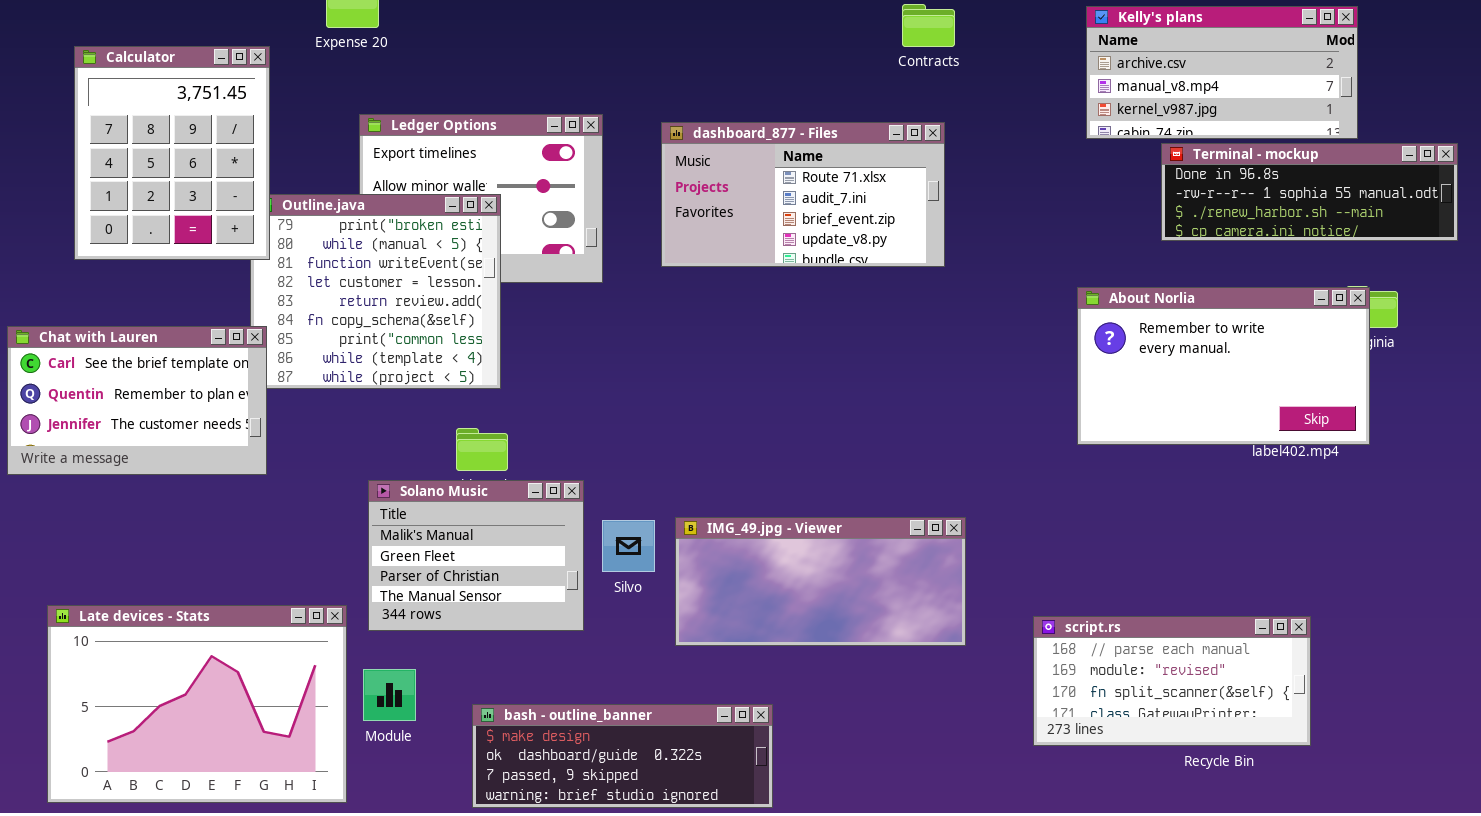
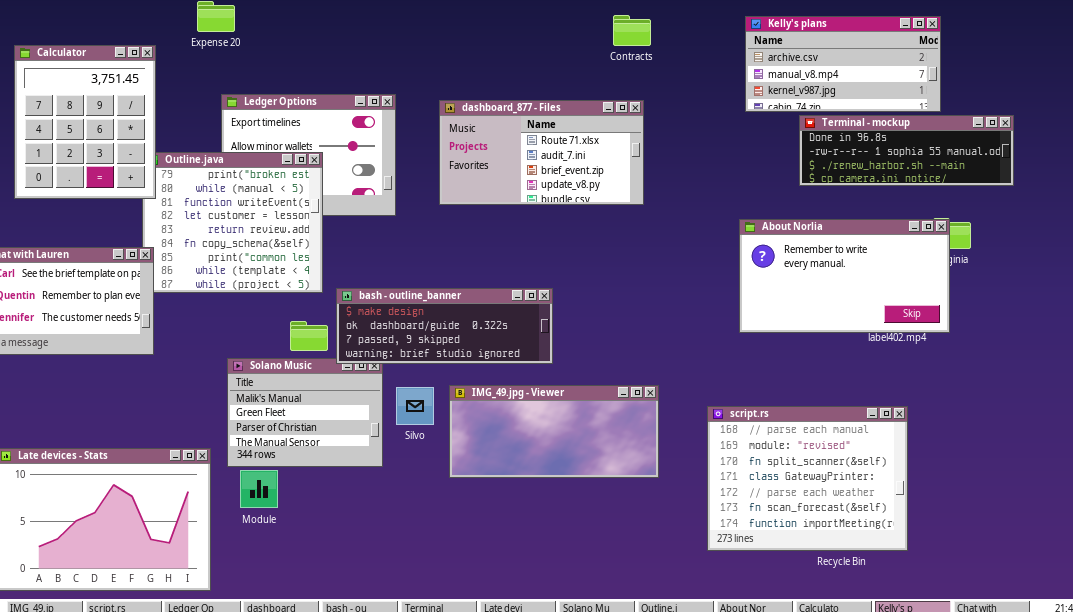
script.rs: [1033,616,1311,746] -> [707,406,908,551], resized
Module: [363,669,416,721] -> [240,470,278,508], moved
bash - outline_banner: [472,704,773,808] -> [336,288,553,364], moved

